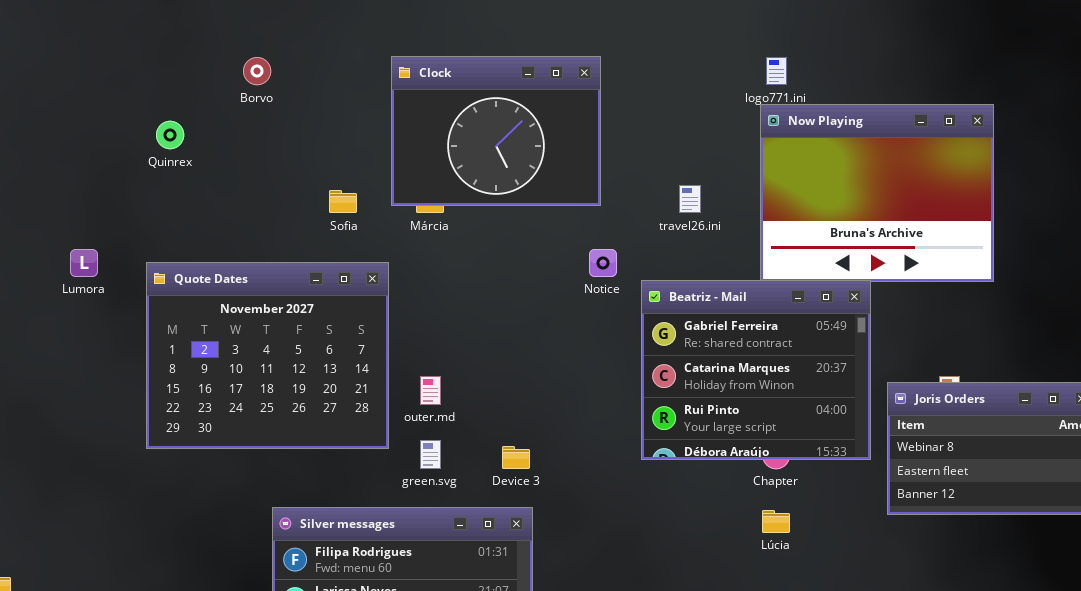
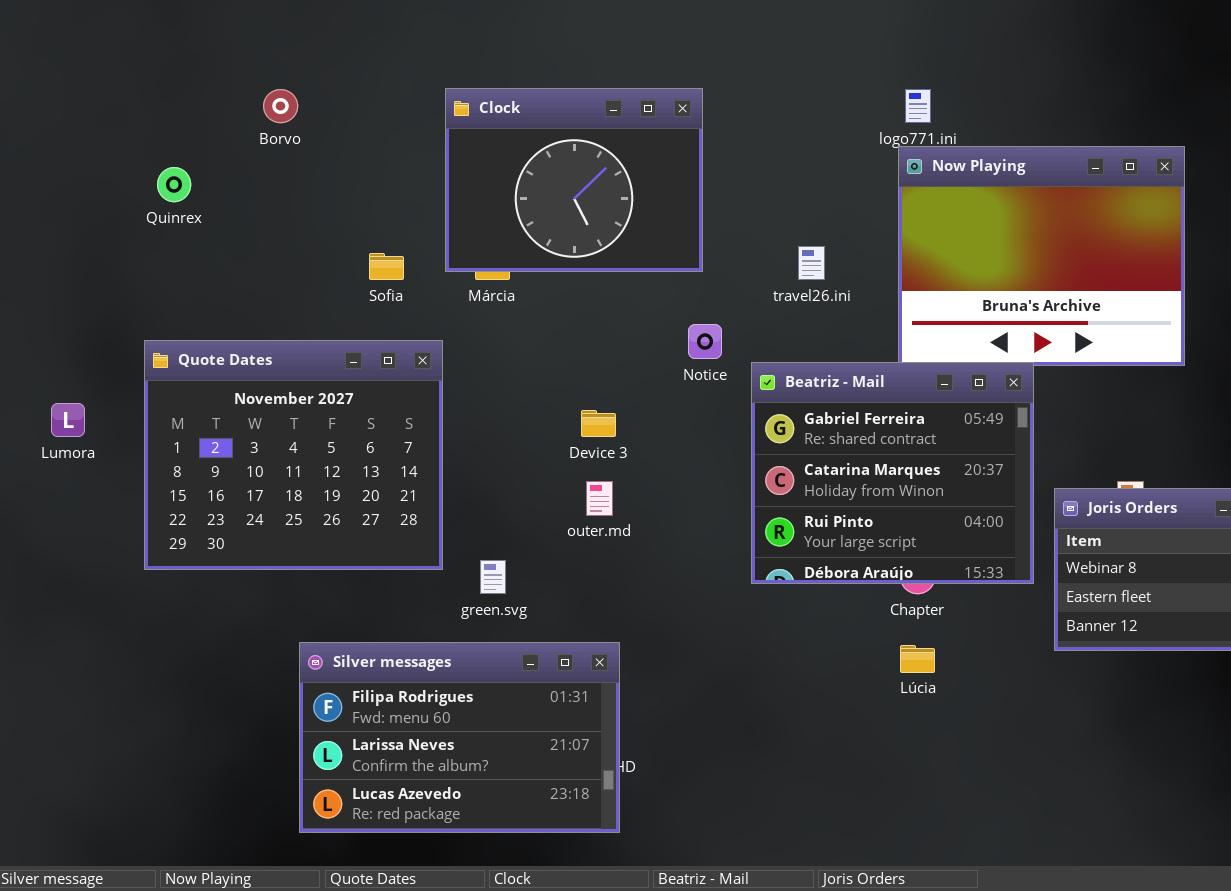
Lumora: [70,249,98,277] -> [51,403,85,437], moved
outer.md: [420,376,441,405] -> [586,481,613,516], moved
Device 3: [502,446,530,469] -> [581,410,616,437], moved

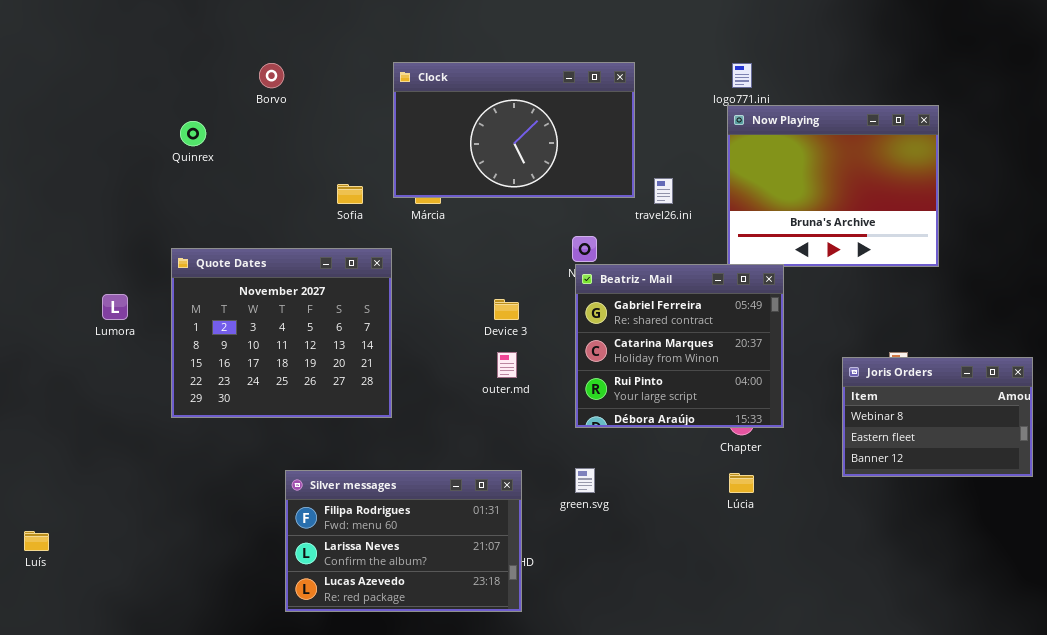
Clock: [445,88,703,272] -> [393,62,635,198], resized
Beatriz - Mail: [751,362,1034,584] -> [575,264,784,428], moved
green.svg: [480,560,506,594] -> [575,468,595,493], moved

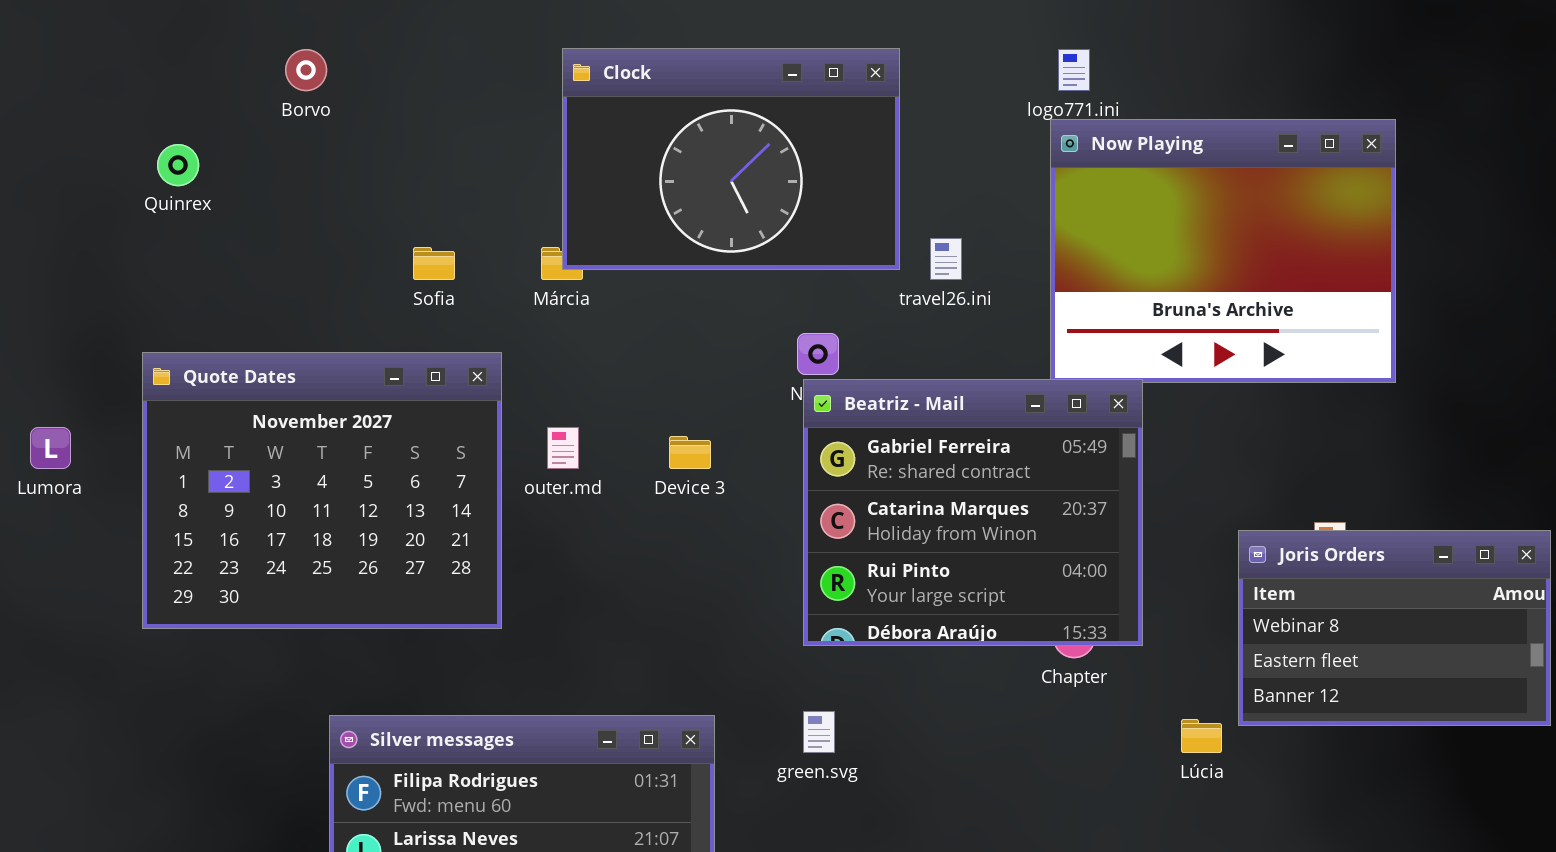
Clock: [393,62,635,198] -> [562,48,900,270], resized
outer.md: [497,352,517,378] -> [547,427,579,469], moved
Lúcia: [729,473,754,493] -> [1181,719,1222,753], moved

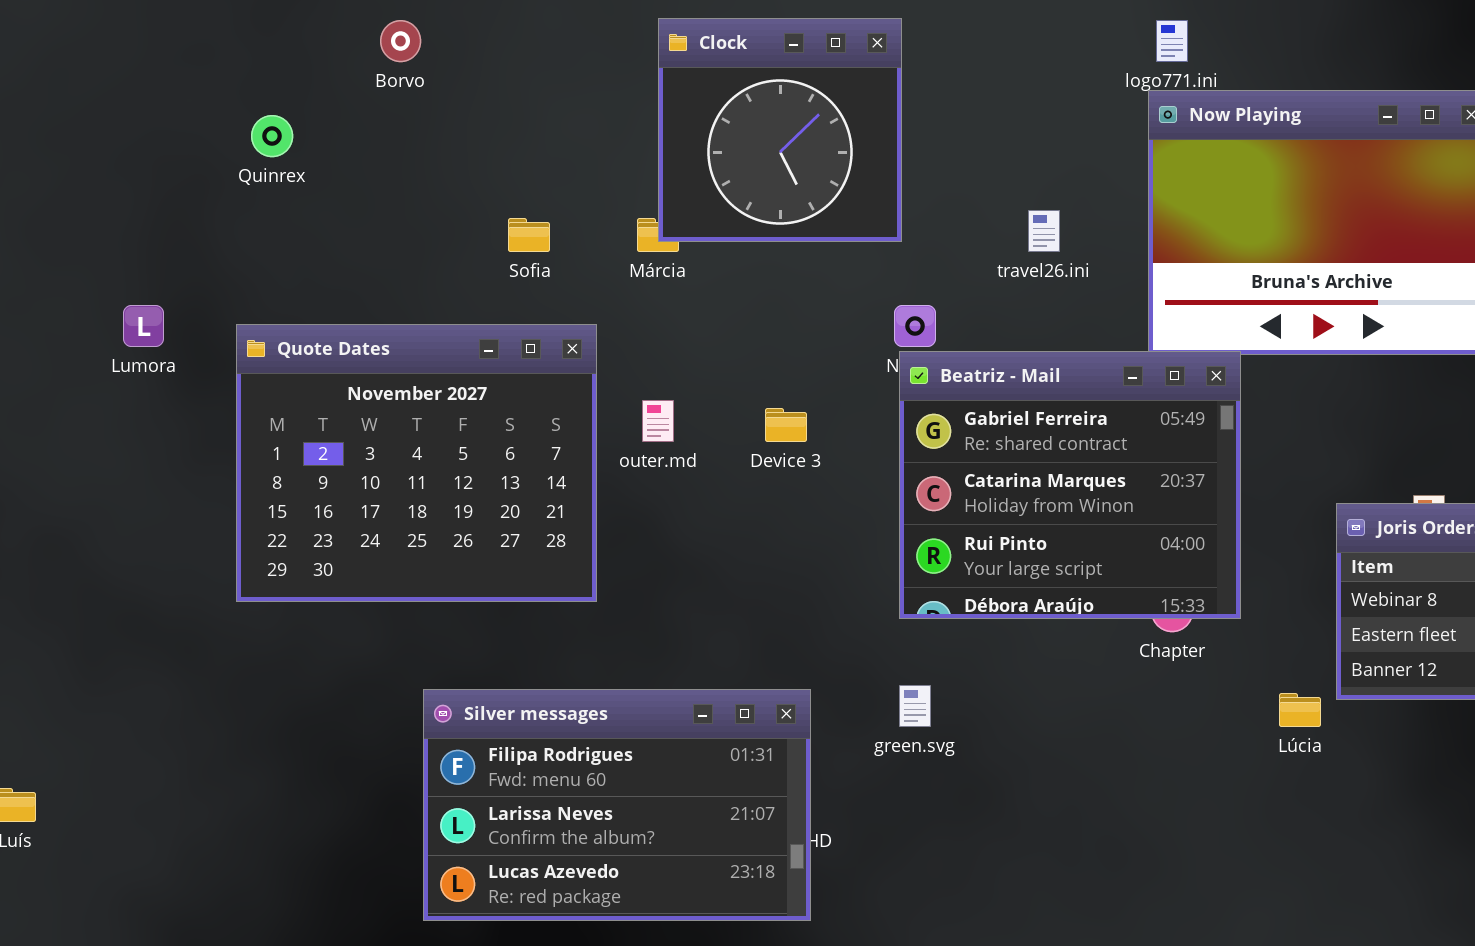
Clock: [562,48,900,270] -> [658,18,902,242], resized
Lumora: [30,427,71,469] -> [123,305,164,347], moved

